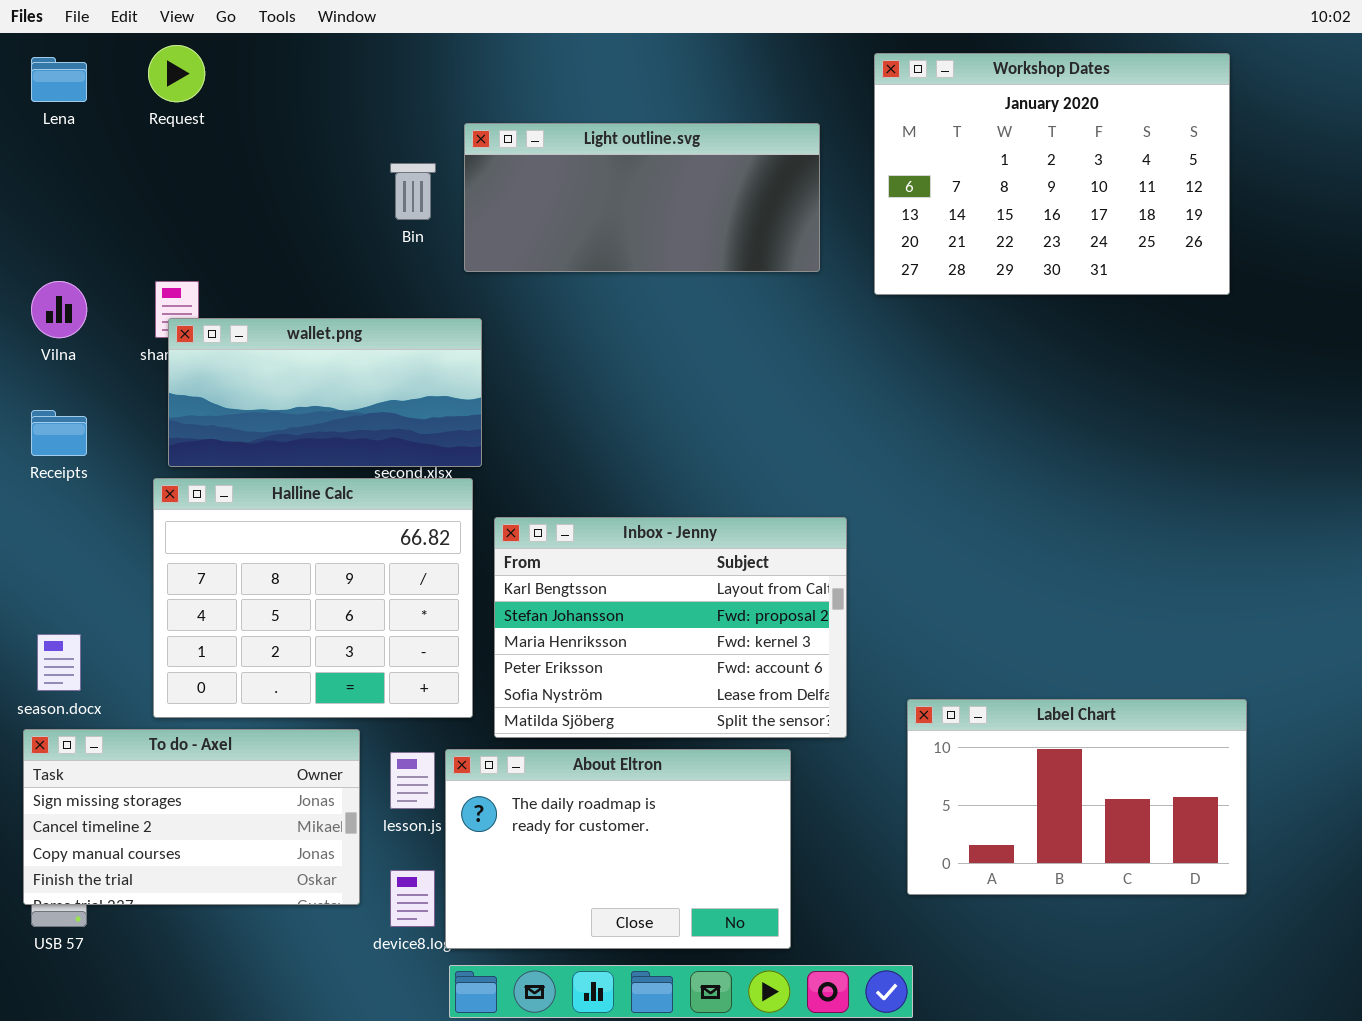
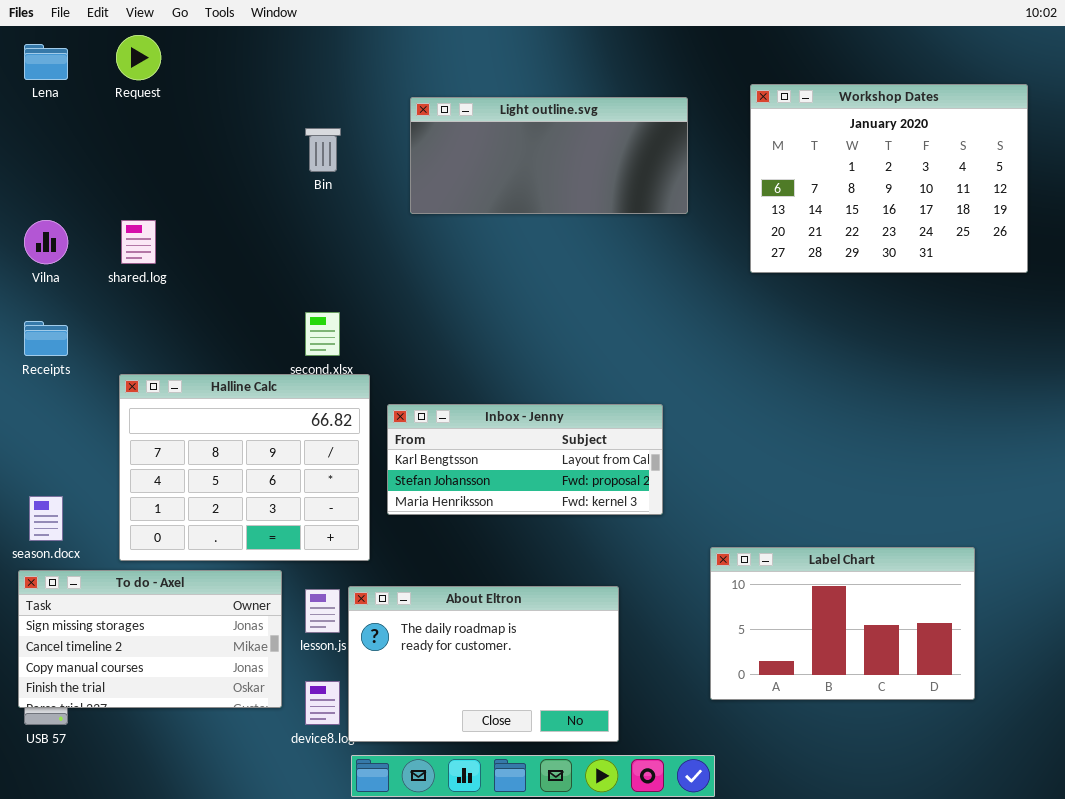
Workshop Dates: [874,53,1230,295] -> [750,84,1028,273], moved
Light outline.svg: [464,123,820,272] -> [410,97,688,214], moved
wallet.png: [168,318,482,467] -> none, closed
Inbox - Jenny: [494,517,847,738] -> [387,404,663,515], resized

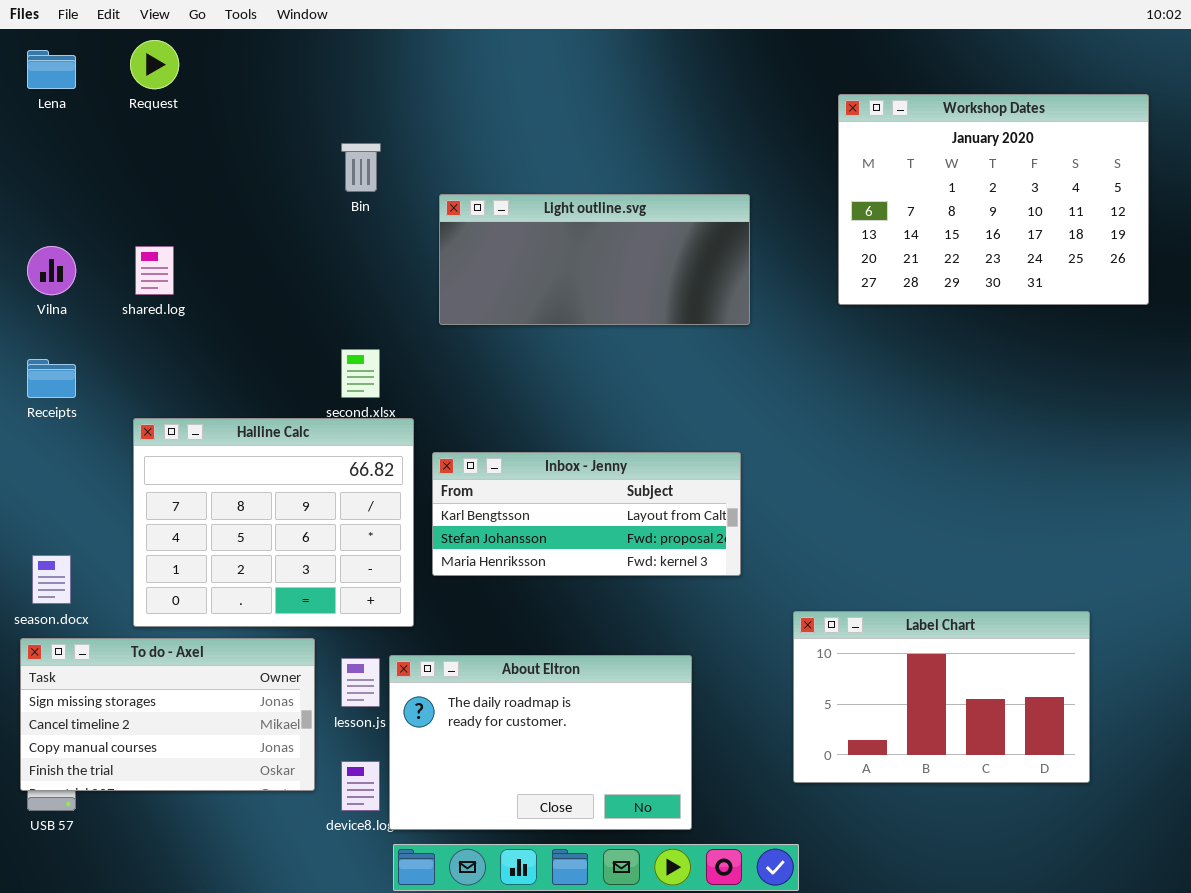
Light outline.svg: [410,97,688,214] -> [439,194,750,325], moved

